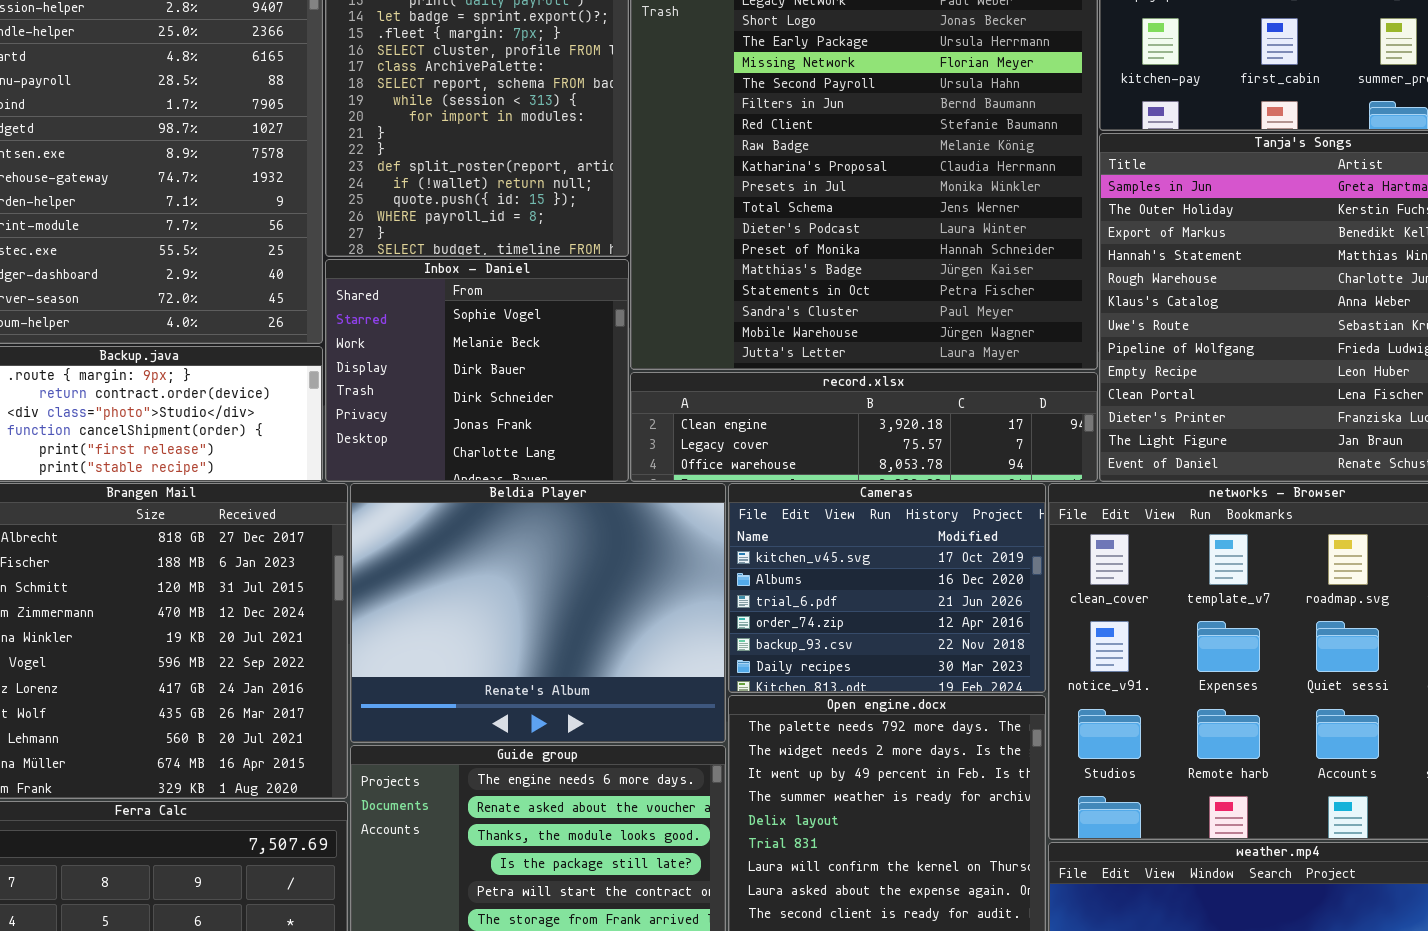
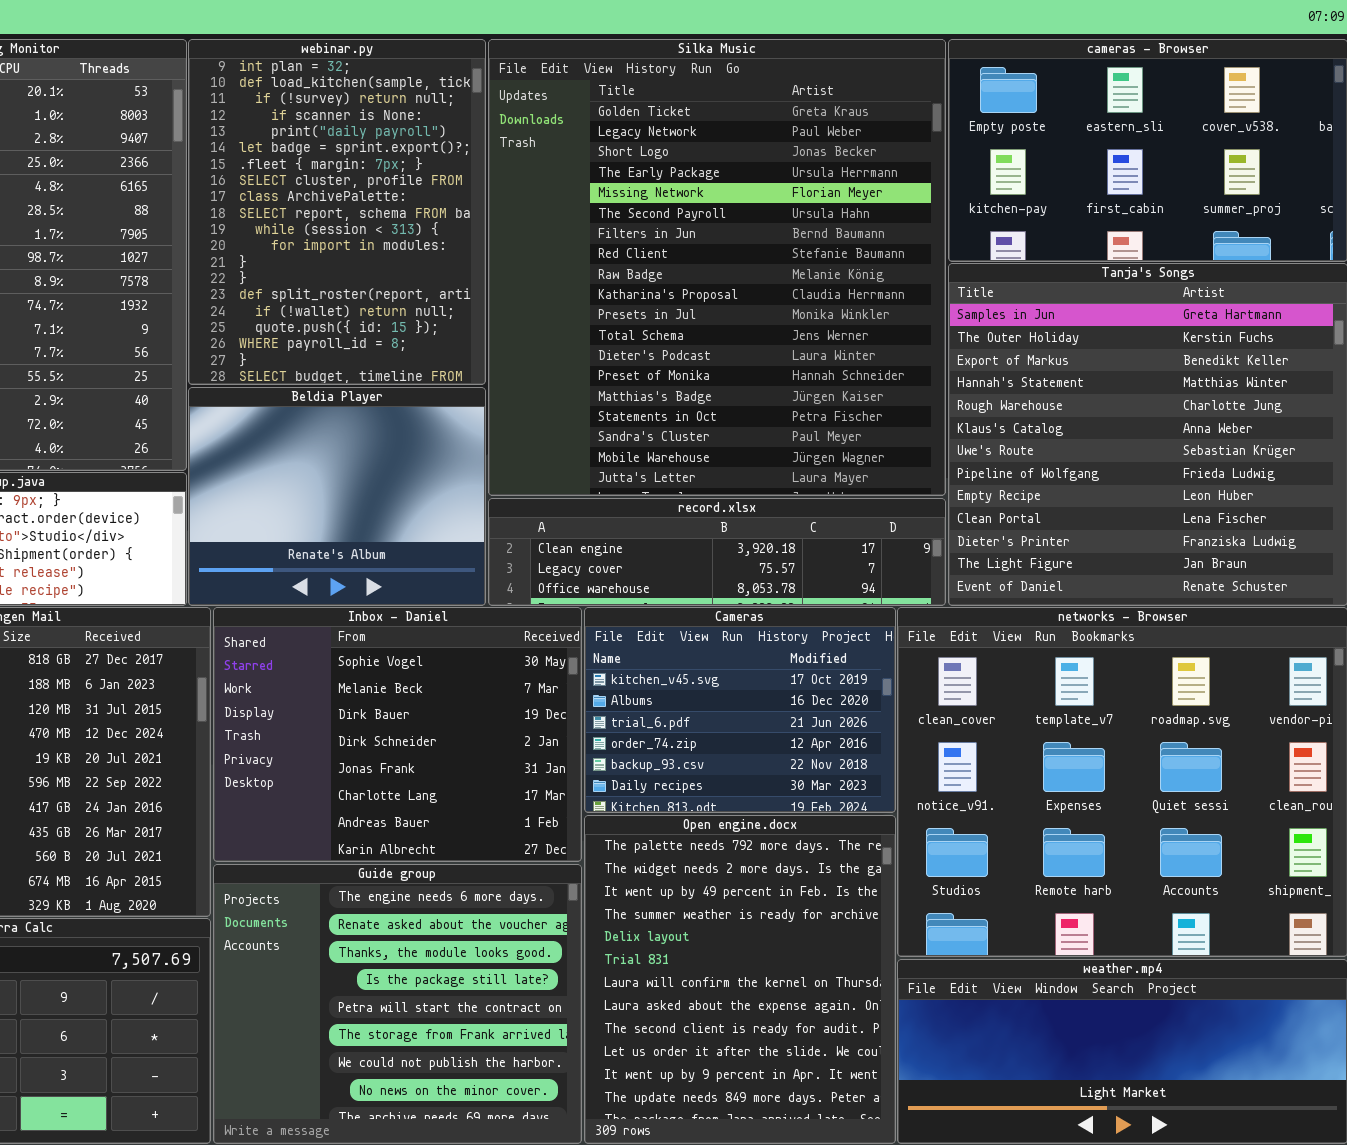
Inbox - Daniel: [325,259,629,482] -> [213,607,582,862], moved, resized
Beldia Player: [350,483,726,743] -> [188,387,486,606], moved, resized

